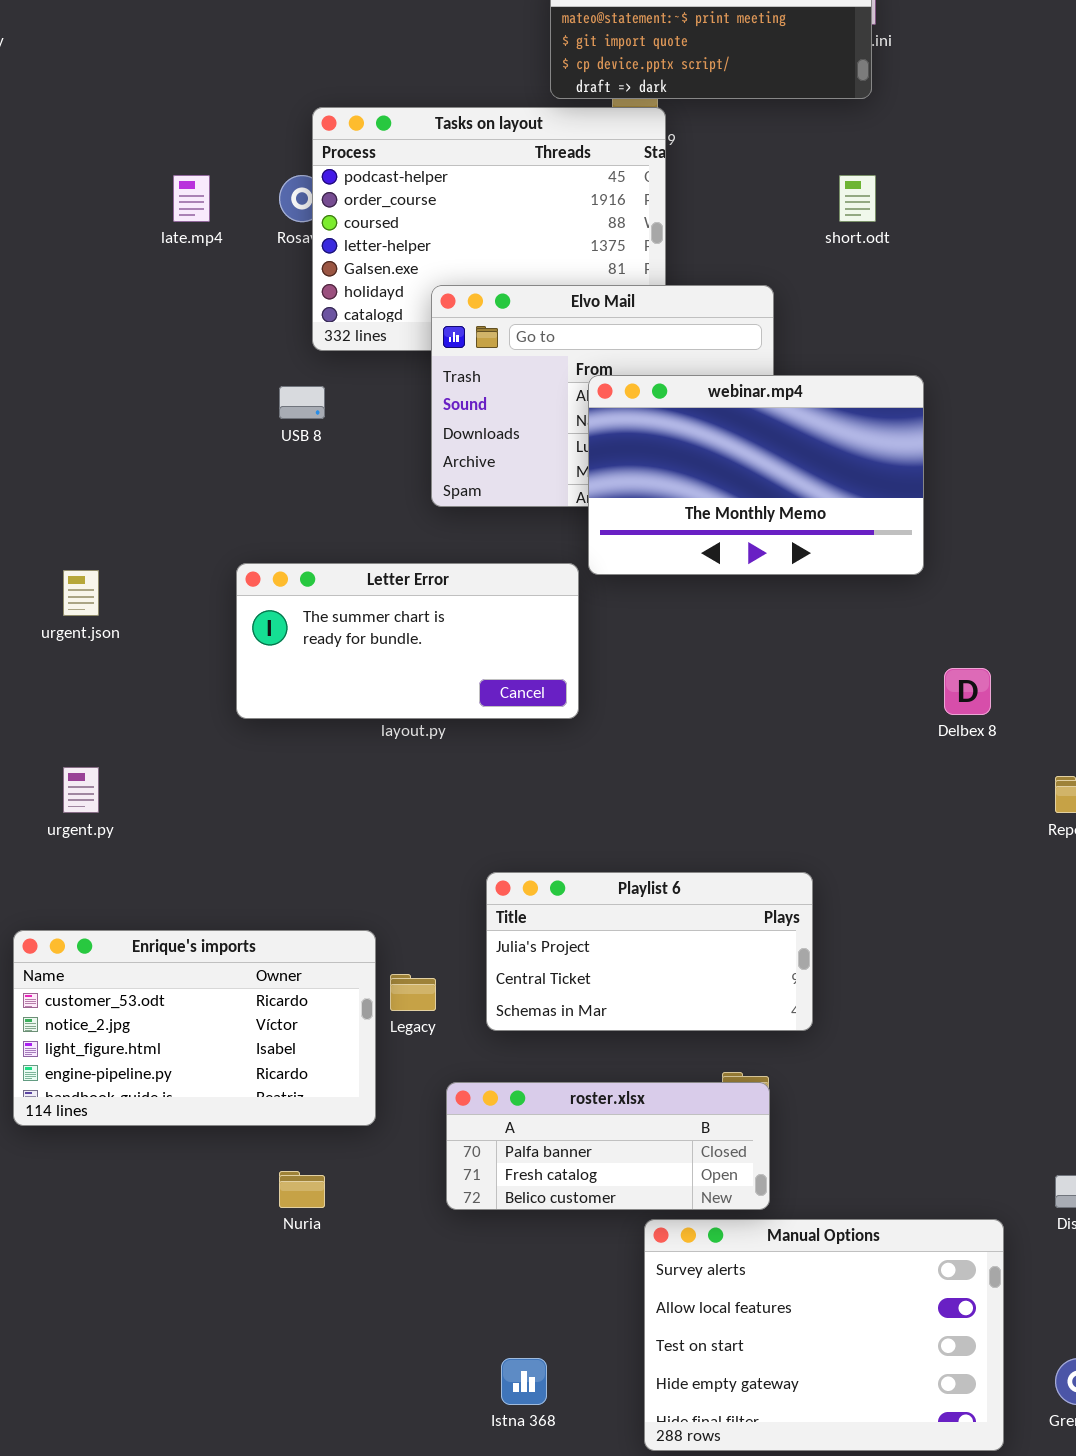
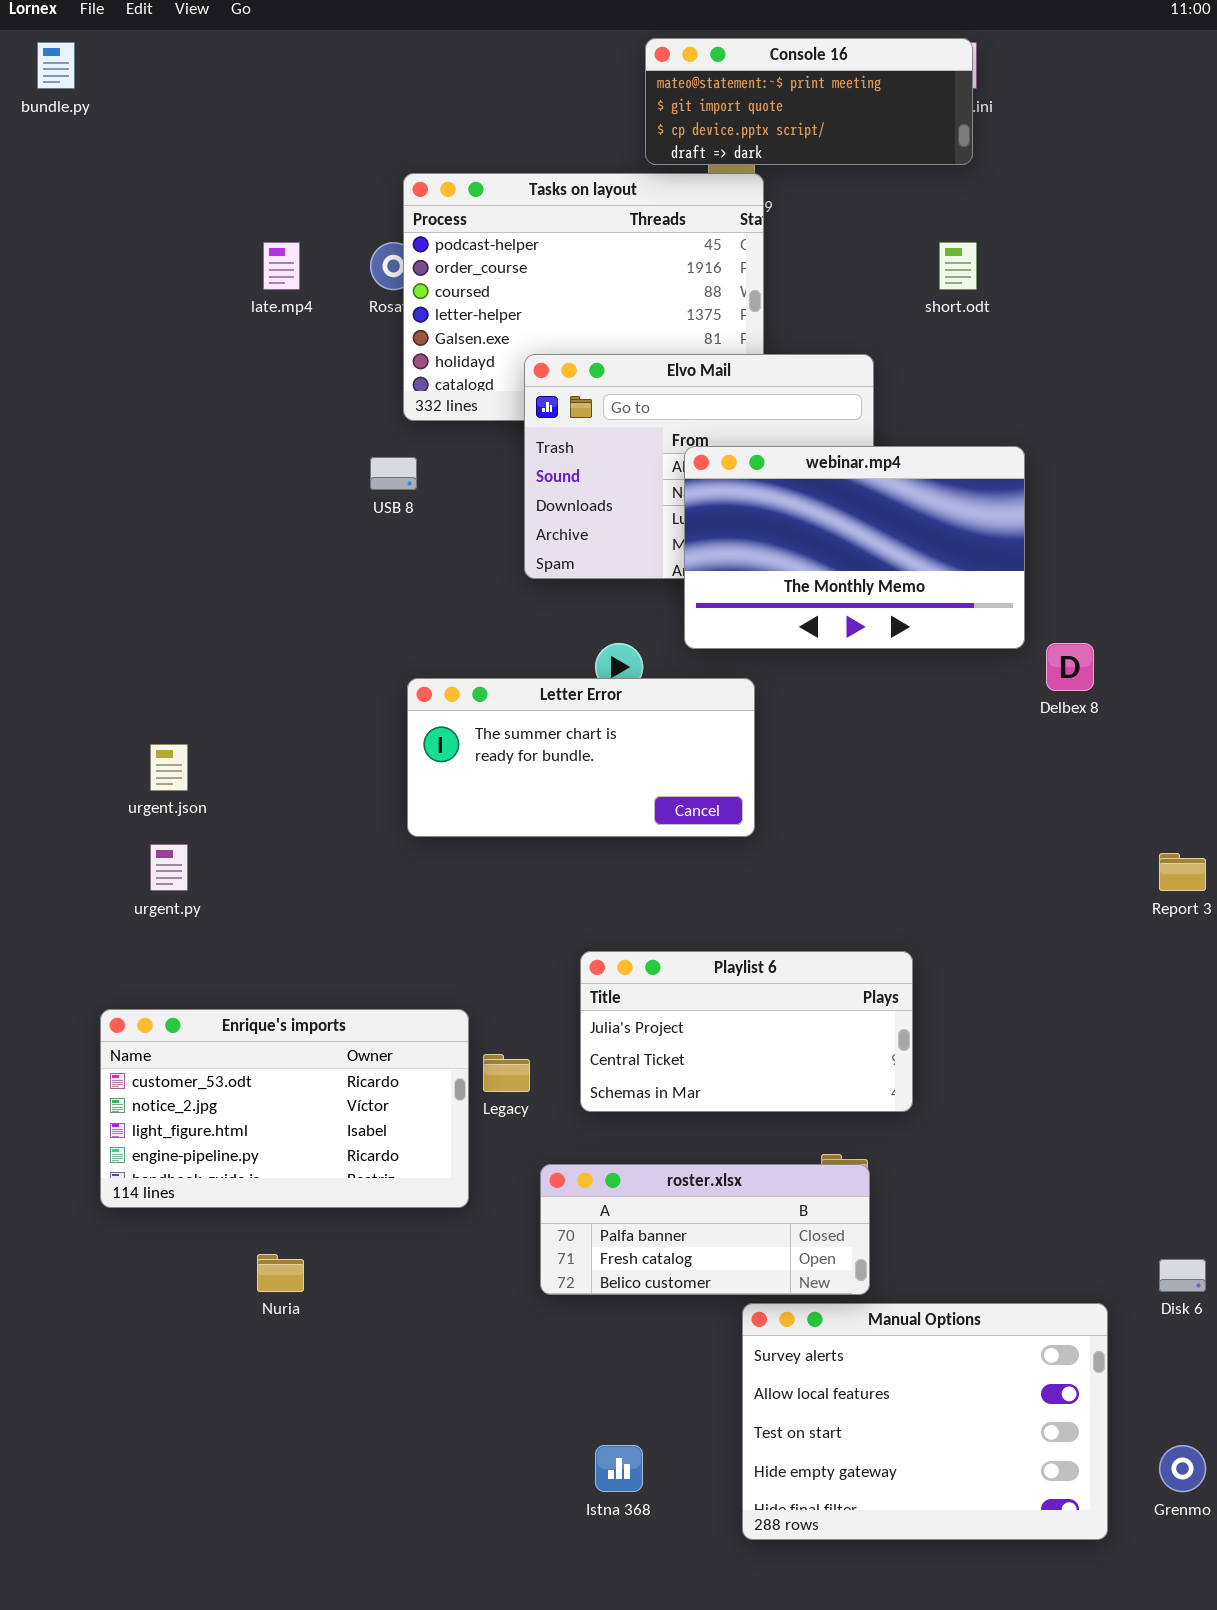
Letter Error: [236,563,579,719] -> [407,678,755,837], moved
urgent.json: [63,570,99,616] -> [150,744,188,791], moved
Delbex 8: [944,668,991,715] -> [1046,643,1094,691], moved
Nuria: [279,1171,325,1208] -> [257,1254,304,1292], moved

